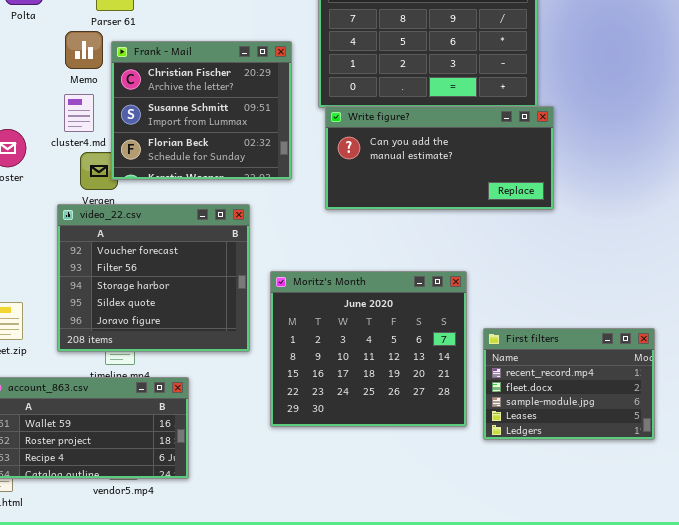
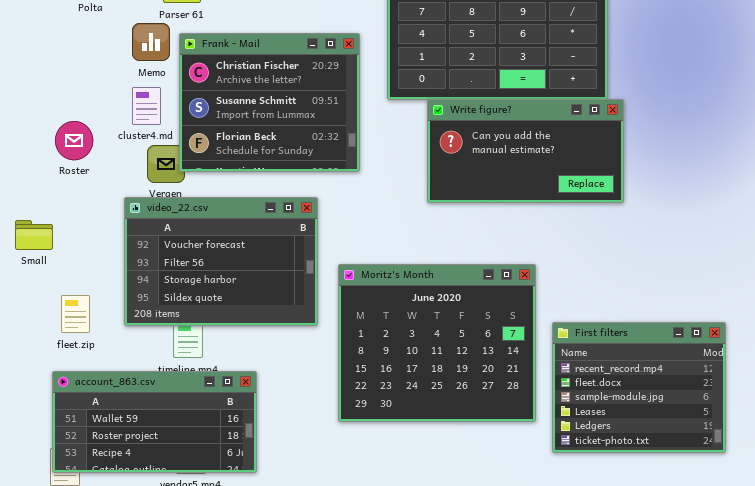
Write figure?: [325,106,554,210] -> [427,99,624,203], resized
video_22.csv: [57,204,250,352] -> [124,197,318,326], resized
First filters: [483,328,655,440] -> [552,322,726,453], resized

